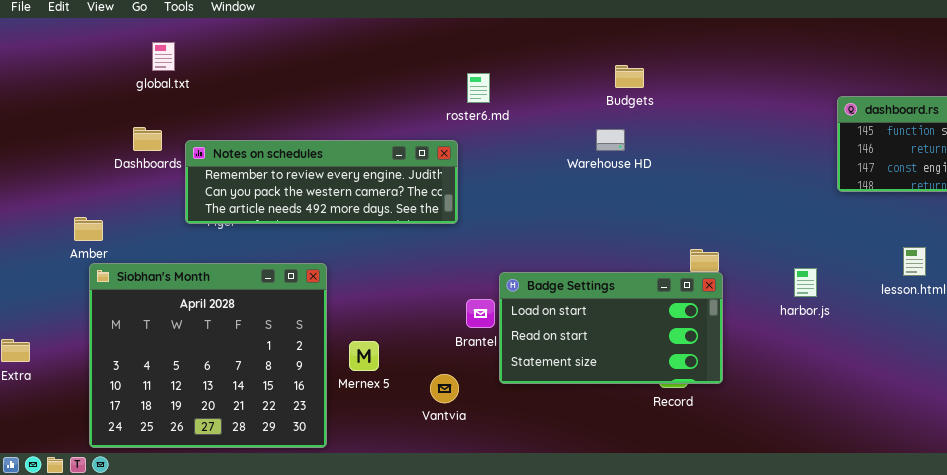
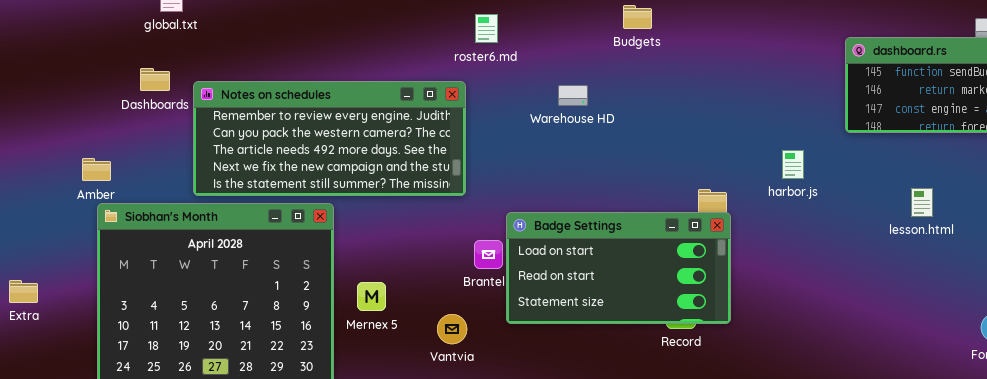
Warehouse HD: [596,129,625,151] -> [558,85,588,106], moved
Notes on schedules: [185,140,458,224] -> [193,81,466,196], resized
harbor.js: [794,268,817,297] -> [782,150,804,179], moved

